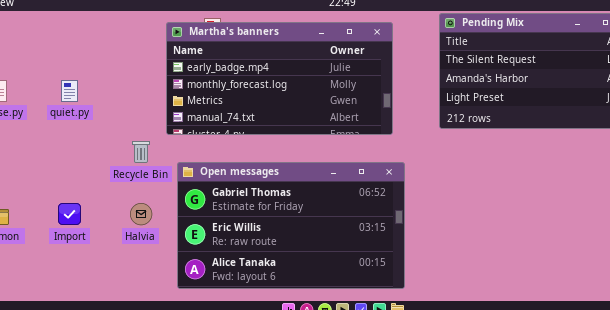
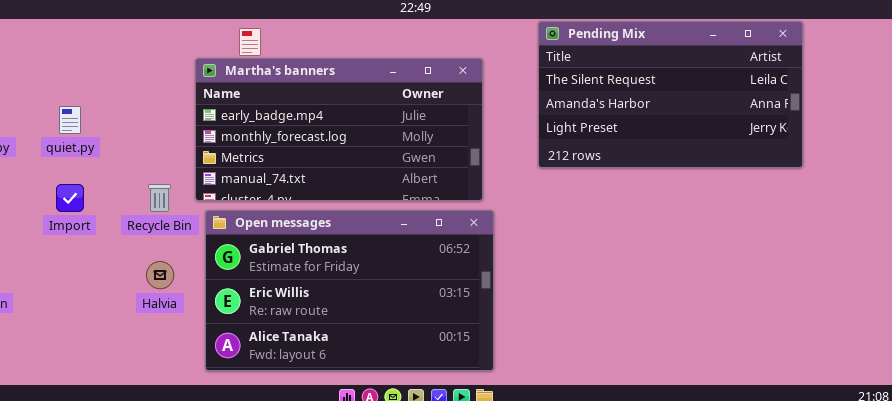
Martha's banners: [166,22,393,135] -> [195,58,483,201], moved
Import: [58,203,81,225] -> [56,184,84,212], moved

